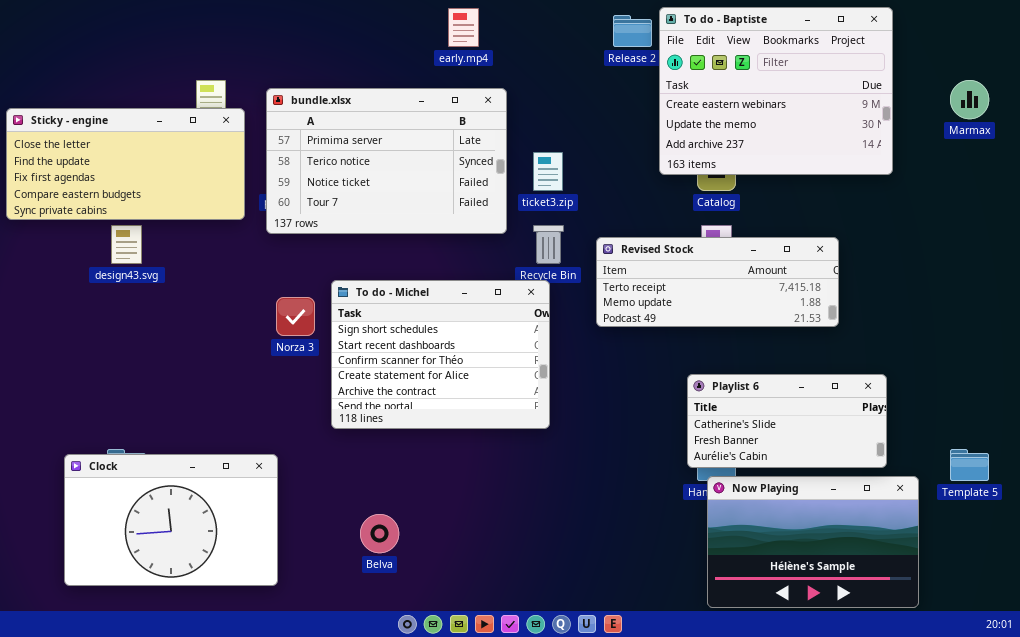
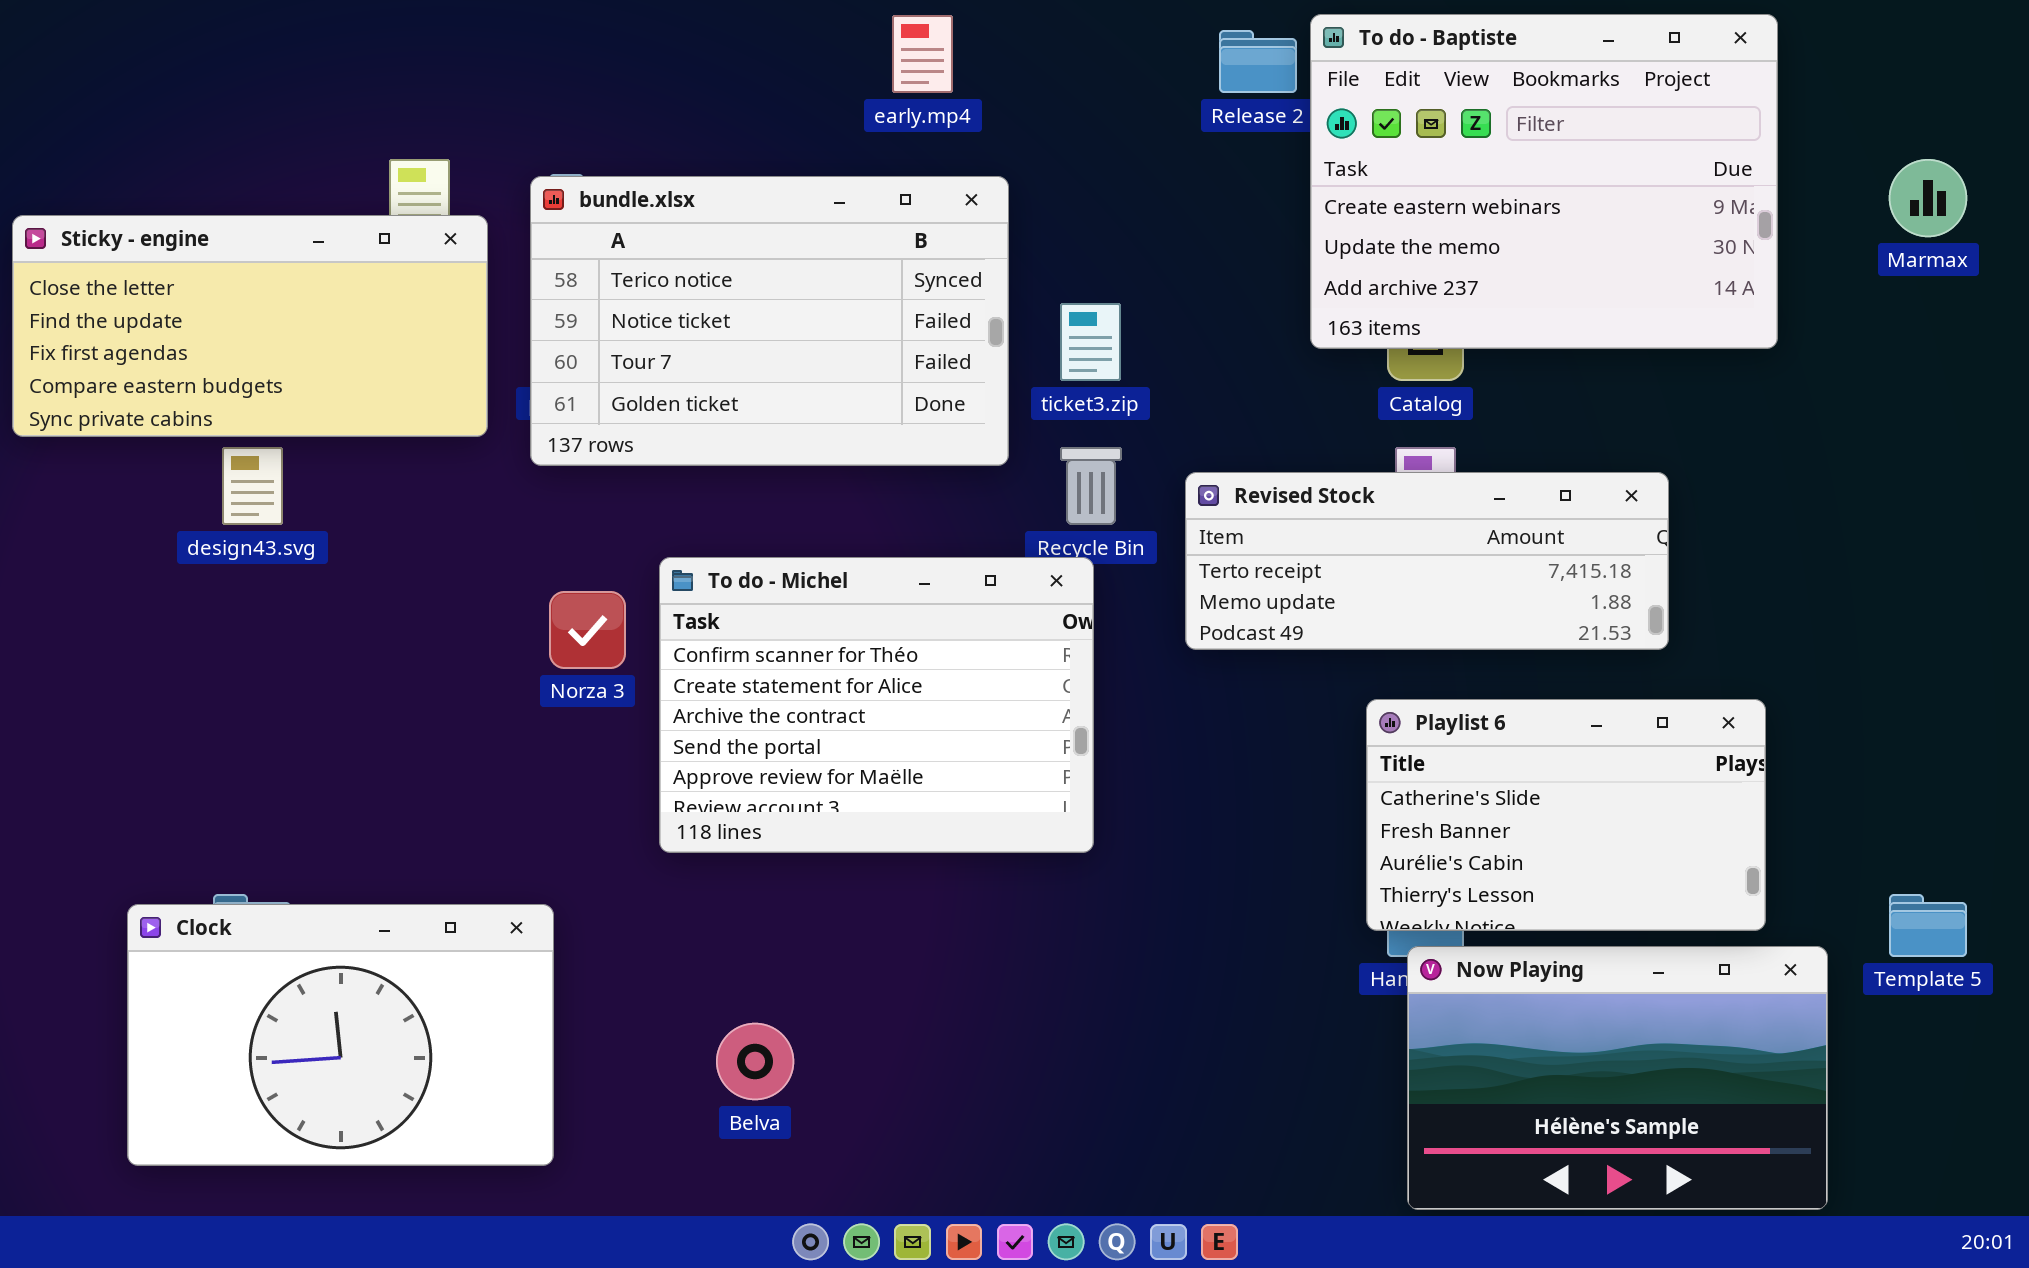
bundle.xlsx: [266,88,507,234] -> [530,176,1009,466], scrolled down 1 row
To do - Michel: [331,280,550,429] -> [659,557,1094,853], scrolled down 2 rows
Playlist 6: [687,374,887,468] -> [1366,699,1766,931], resized

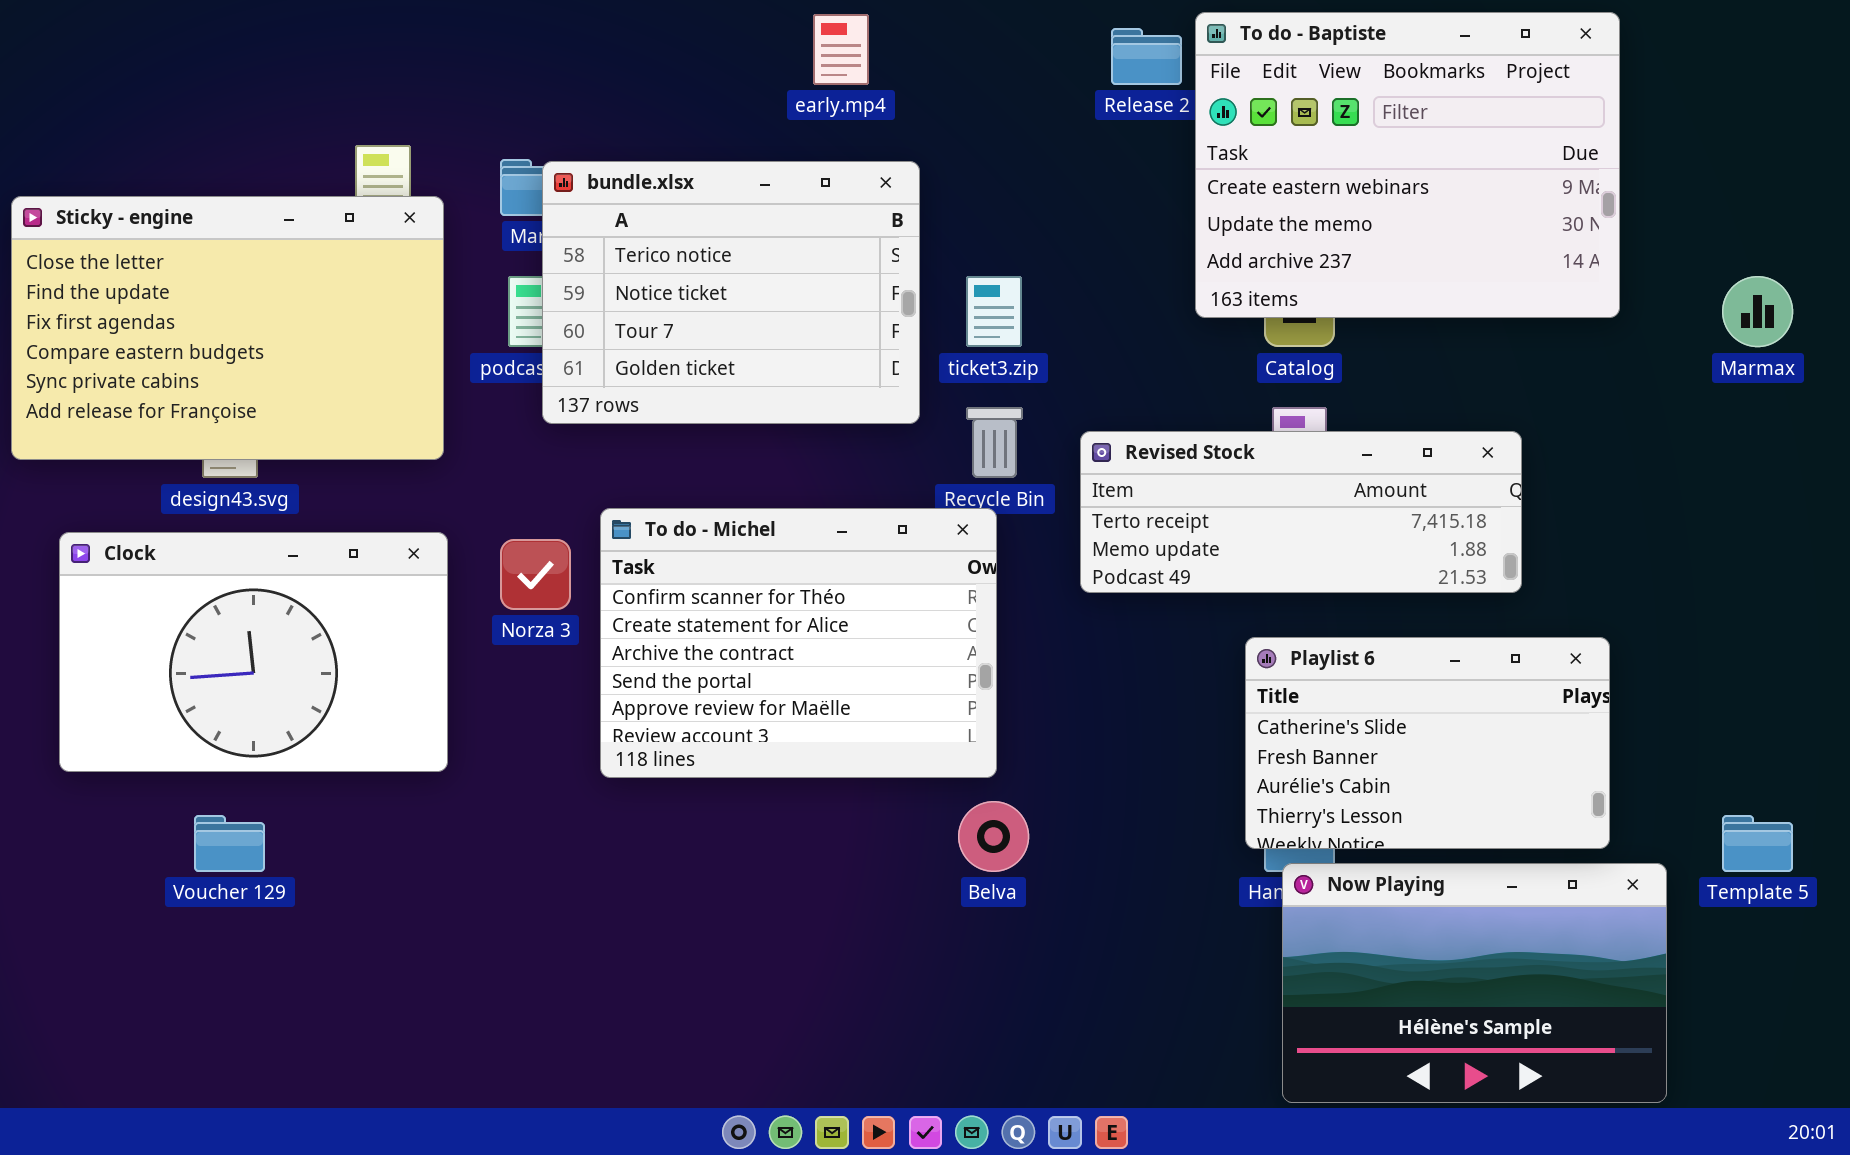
Marmax: [1889,159,1967,237] -> [1722,276,1793,347], moved
bundle.xlsx: [530,176,1009,466] -> [542,161,920,424], resized
Sticky - engine: [12,215,488,437] -> [11,196,444,460], resized
Clock: [127,904,554,1166] -> [59,532,448,772], moved
Belva: [716,1023,794,1100] -> [958,801,1029,872], moved

